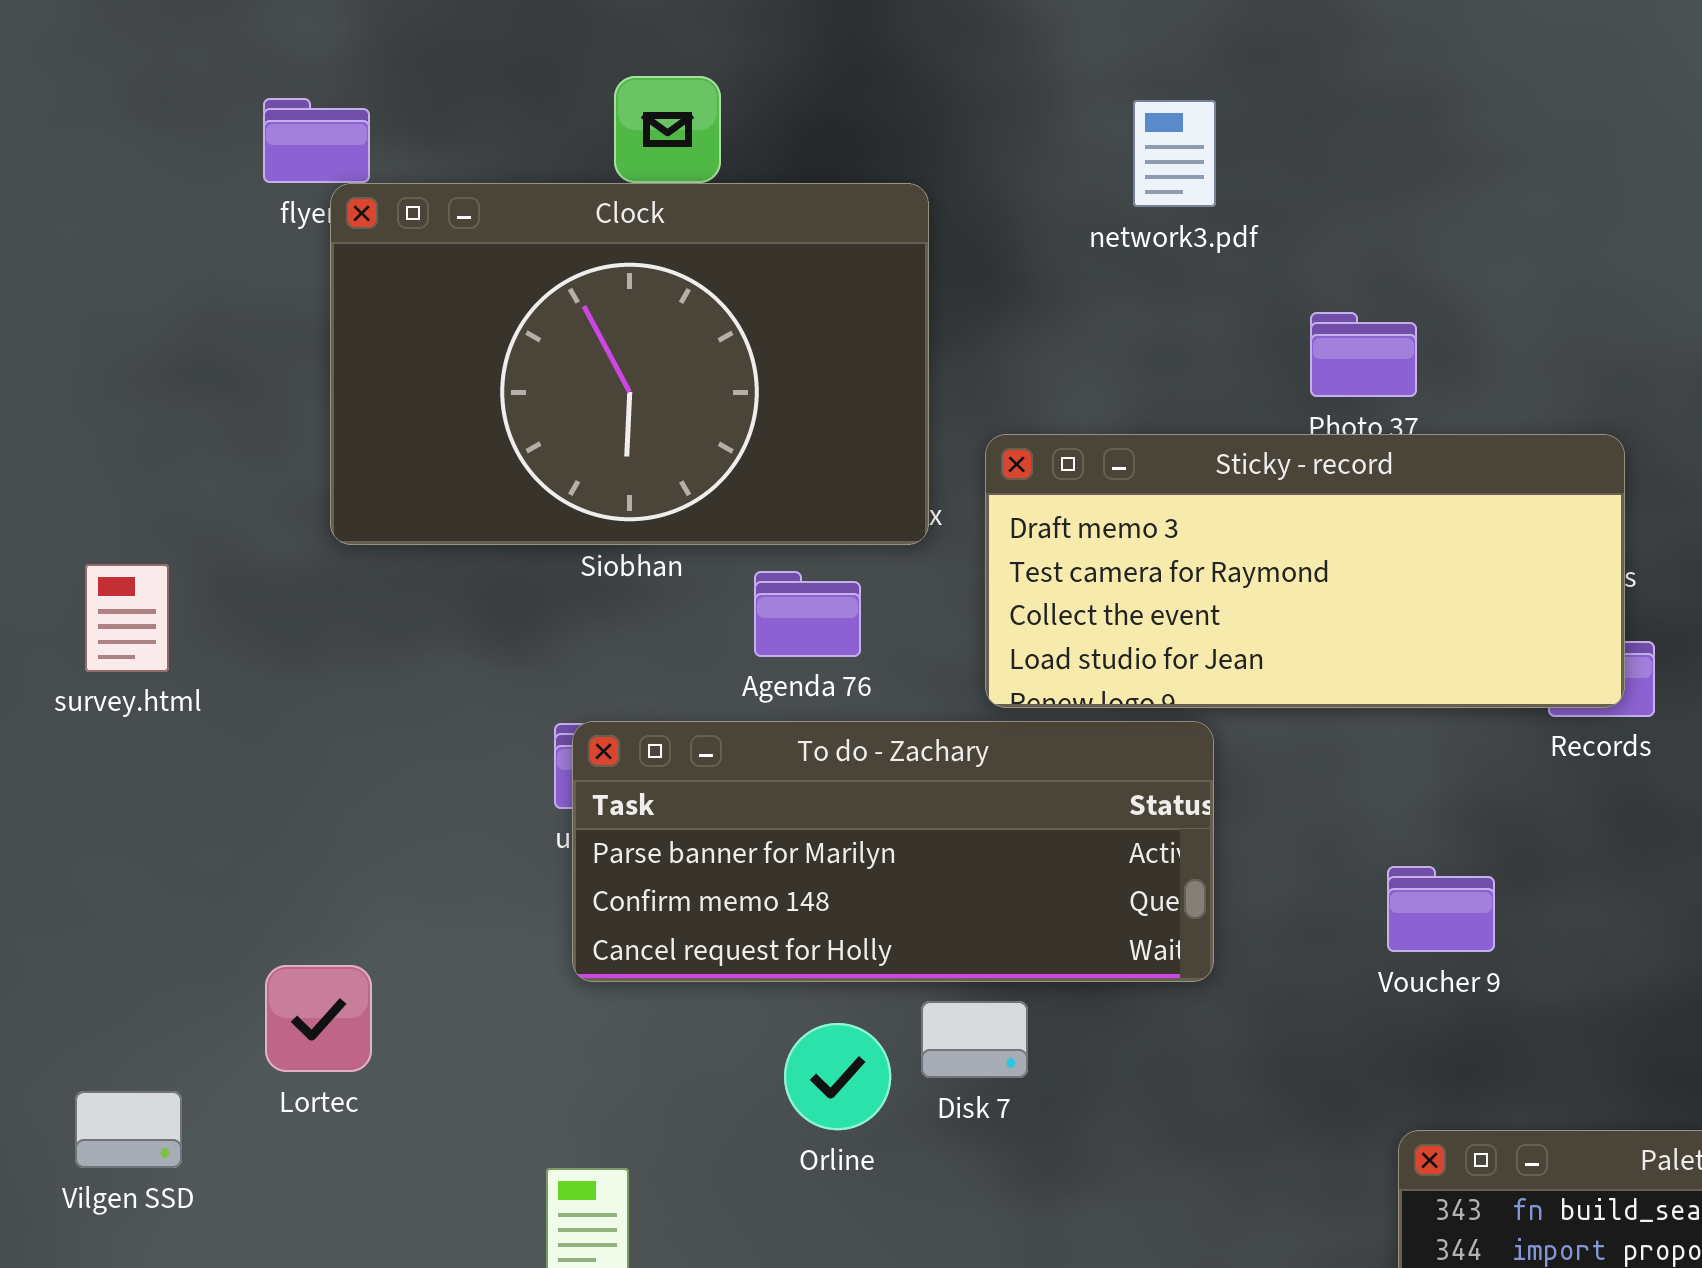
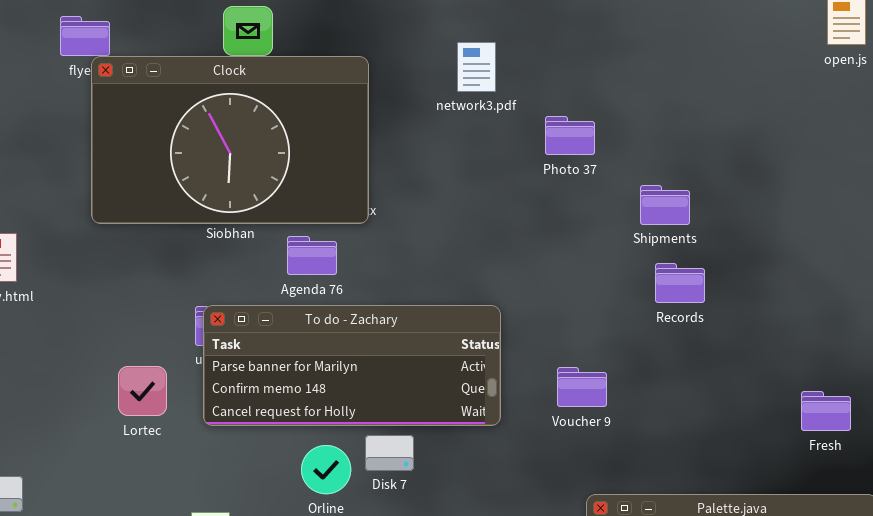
network3.pdf: [1133,100,1216,207] -> [457,42,496,92], moved
Sticky - record: [985,434,1625,708] -> none, closed
Voucher 9: [1387,866,1495,952] -> [557,367,607,407], moved
Lortec: [265,965,372,1072] -> [118,366,167,416], moved

